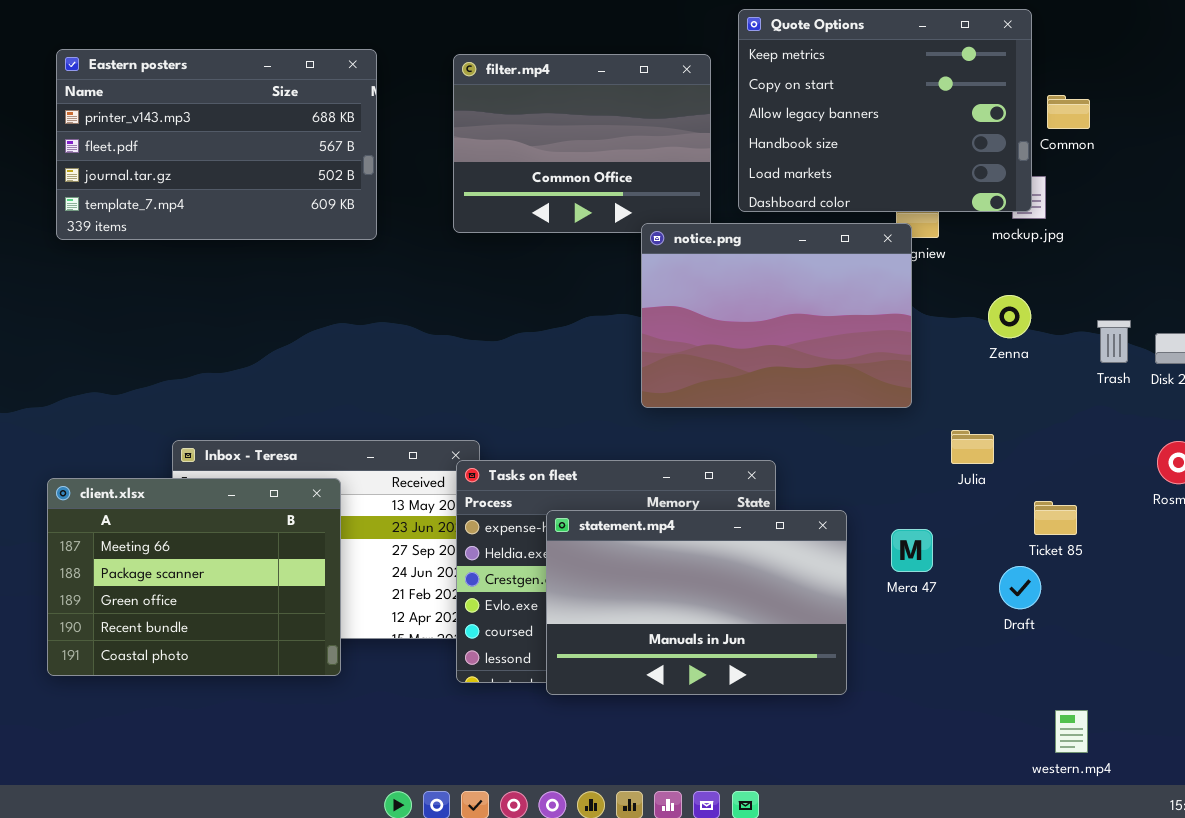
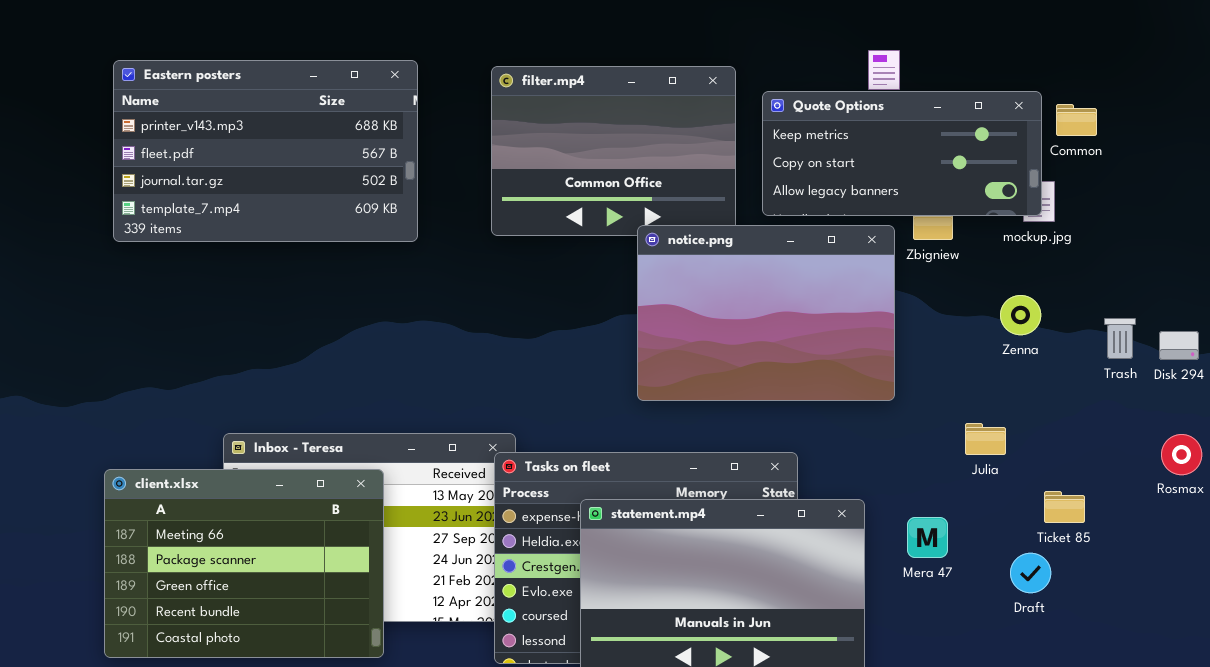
Quote Options: [738,9,1032,212] -> [762,91,1042,216], resized
notice.png: [641,223,912,408] -> [637,225,895,401], moved

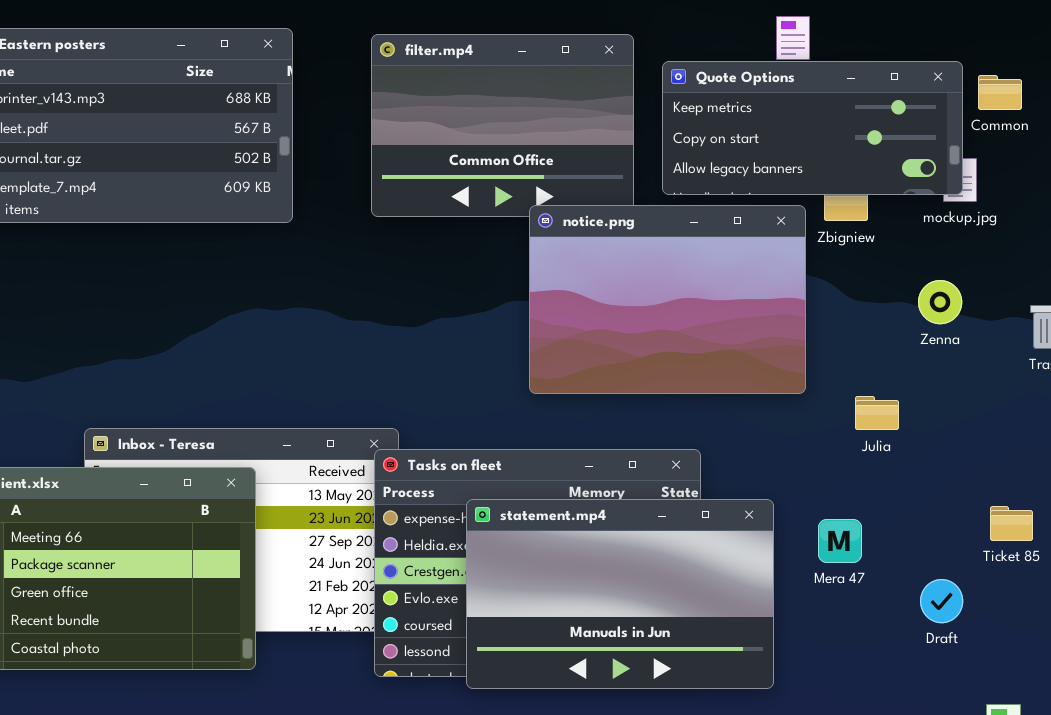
Julia: [965,423,1006,455] -> [855,396,899,430], moved
Ticket 85: [1044,491,1085,523] -> [990,506,1033,541], moved
Draft: [1010,553,1051,593] -> [920,579,963,623], moved

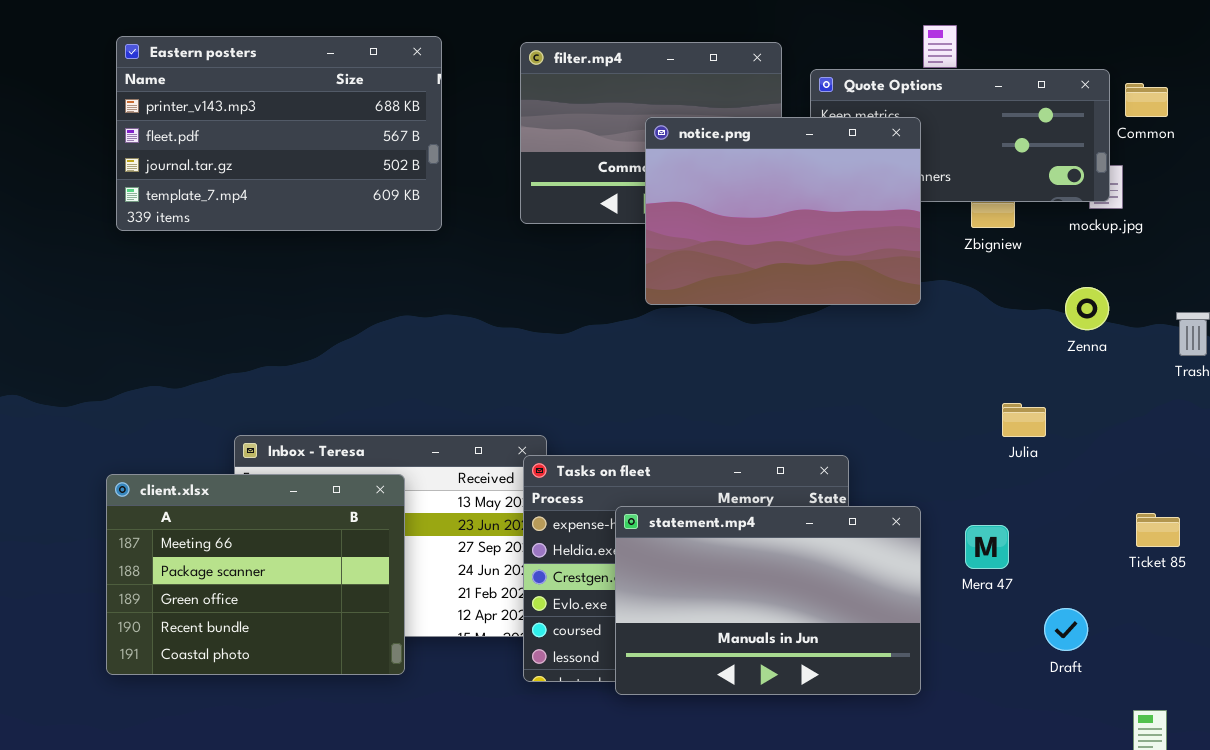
notice.png: [529,205,806,394] -> [645,117,921,305], moved
Draft: [920,579,963,623] -> [1044,608,1088,651], moved

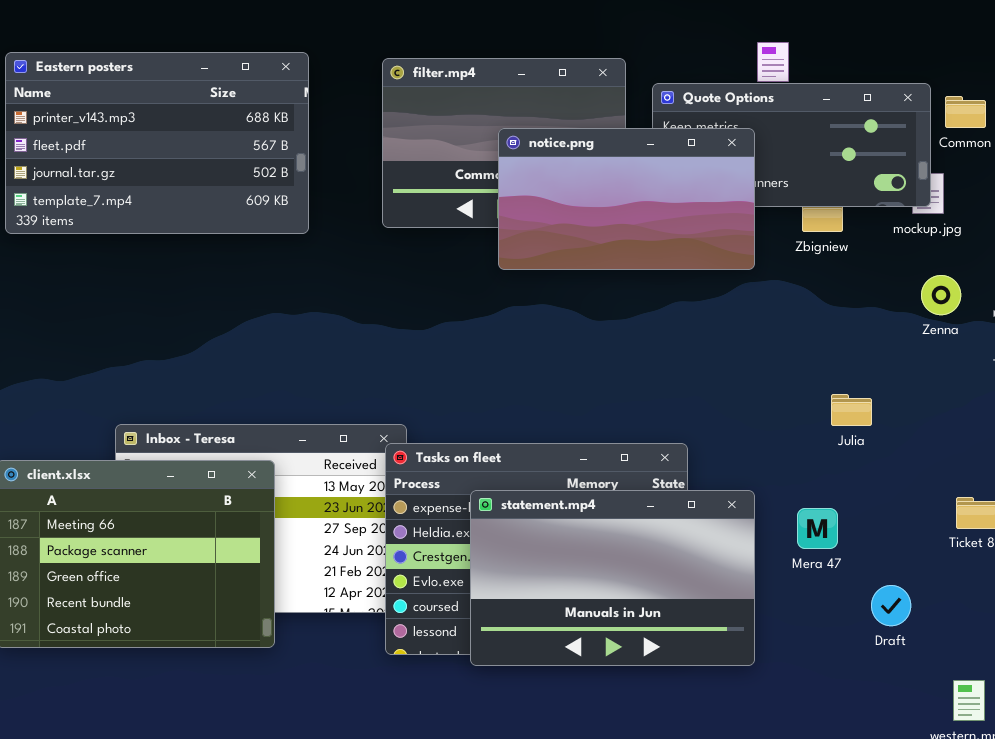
notice.png: [645,117,921,305] -> [498,128,755,270], resized
Zenna: [1065,287,1109,330] -> [921,275,961,315], moved

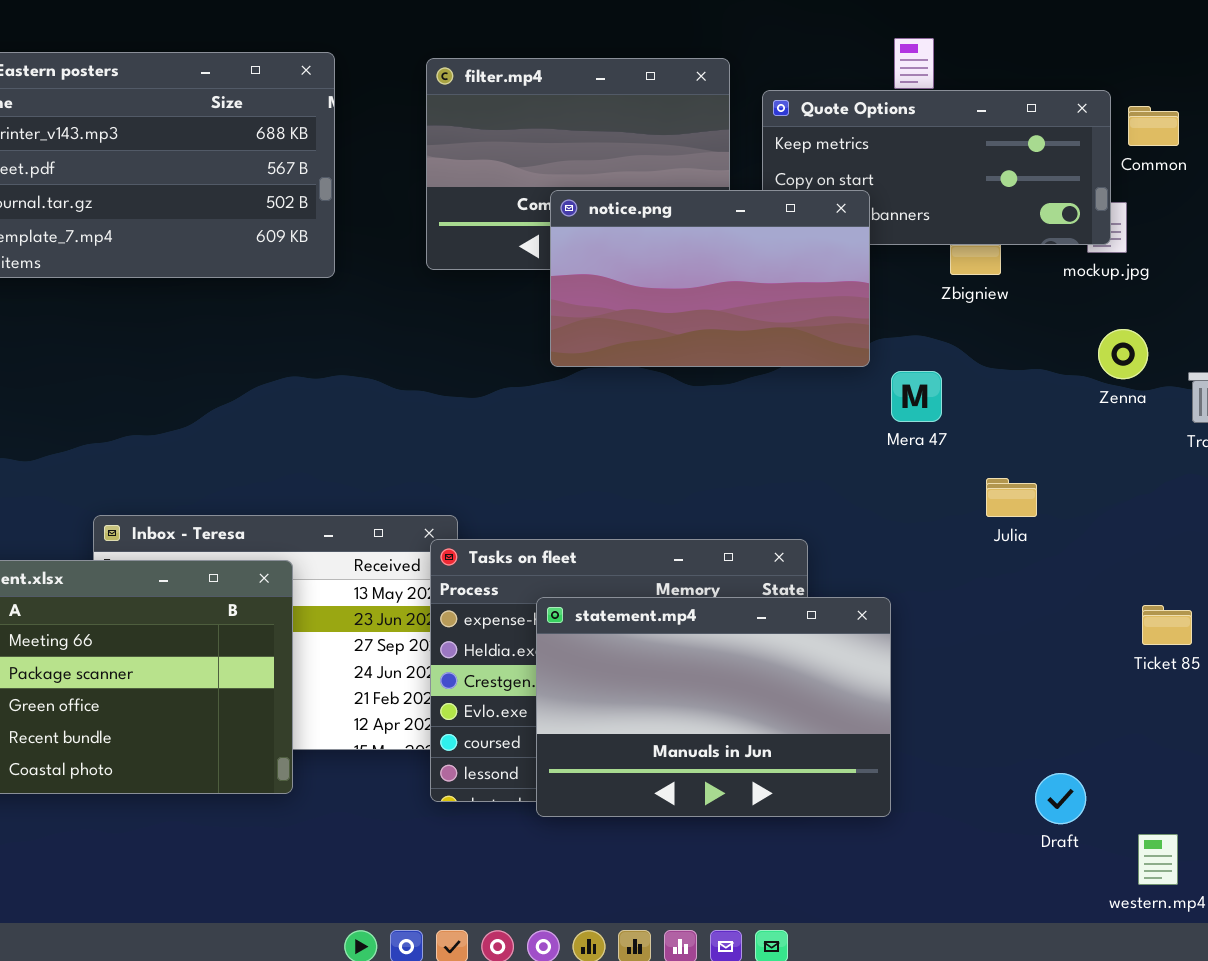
notice.png: [498,128,755,270] -> [550,190,870,367], moved
Mera 47: [797,508,838,549] -> [891,371,942,422], moved
Draft: [871,585,911,626] -> [1035,773,1086,824], moved

